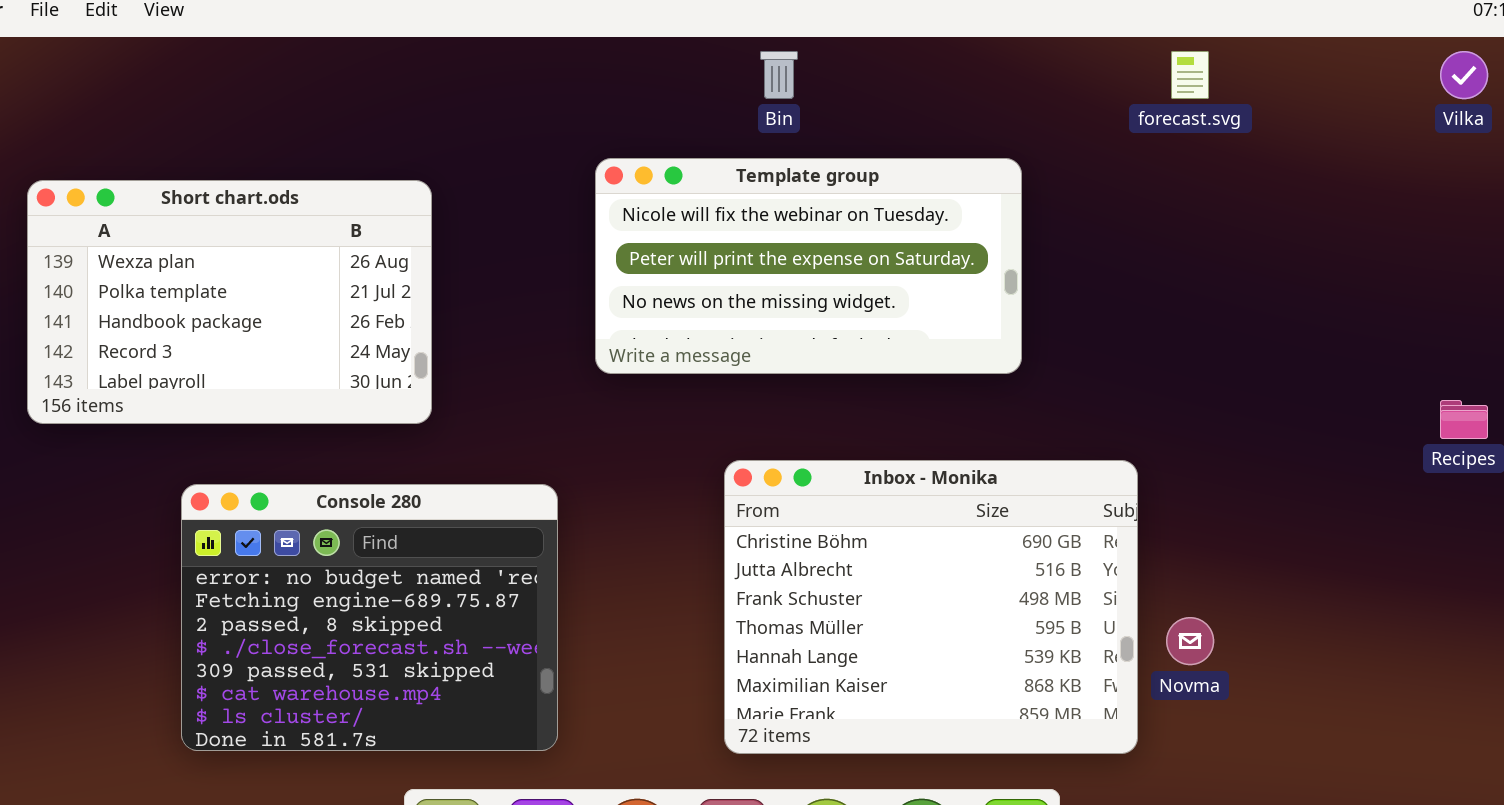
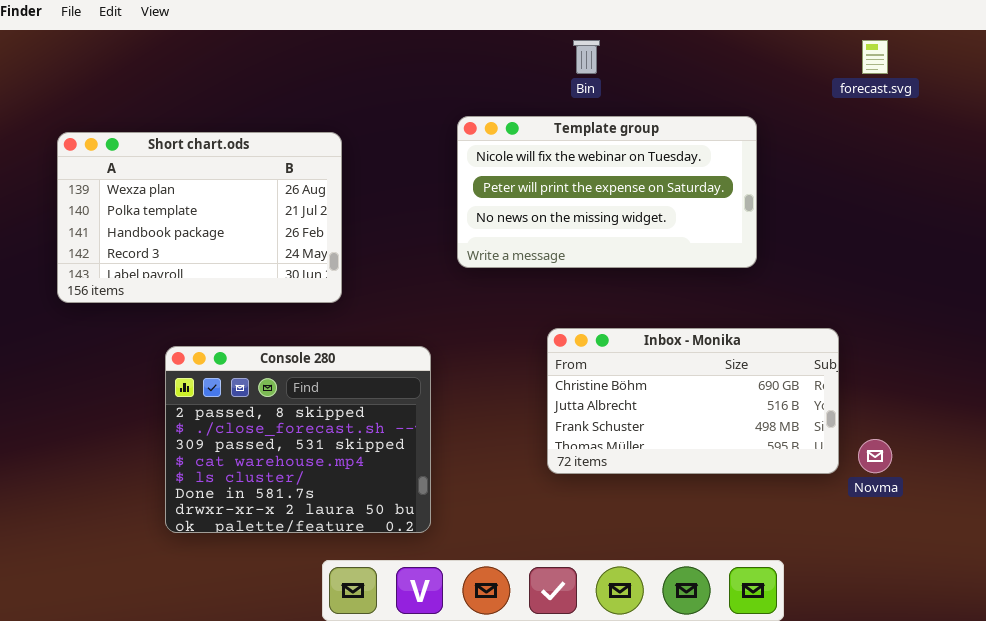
Inbox - Monika: [724,460,1138,754] -> [547,328,839,474], resized
Console 280: [181,484,558,751] -> [165,346,431,533], scrolled down 2 rows

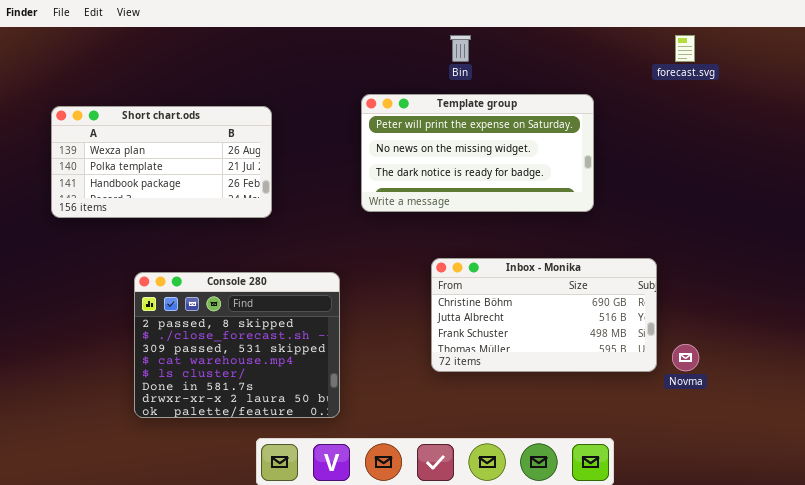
Template group: [457,116,757,268] -> [361,94,594,212], scrolled down 1 row
Short chart.ods: [57,132,342,303] -> [51,106,272,218], resized

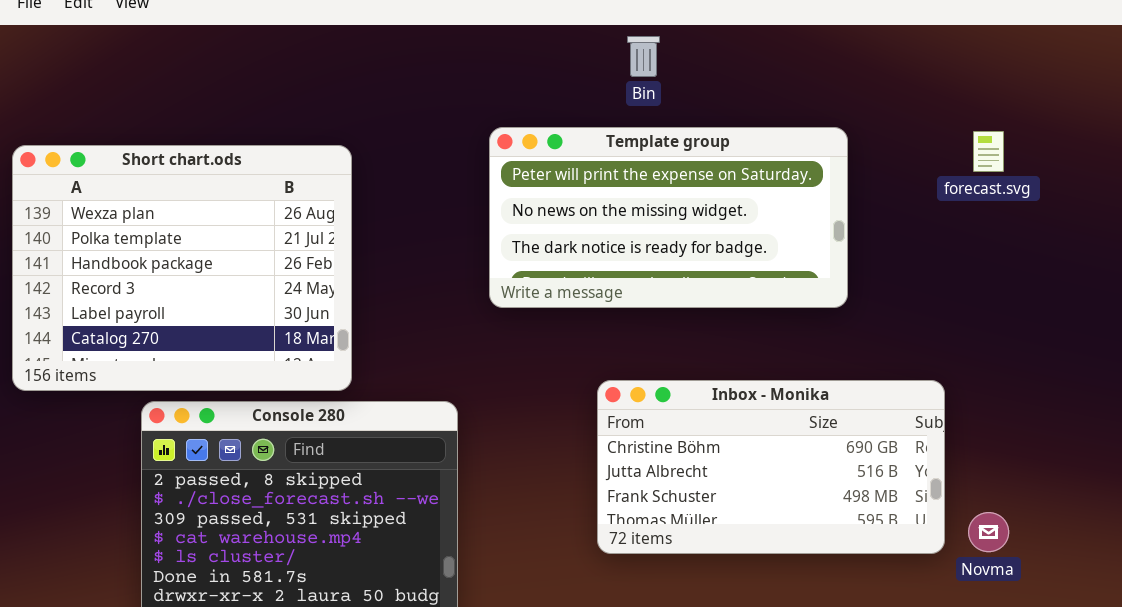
forecast.svg: [675,35,695,62] -> [973,131,1004,172], moved
Short chart.ods: [51,106,272,218] -> [12,145,352,391], resized

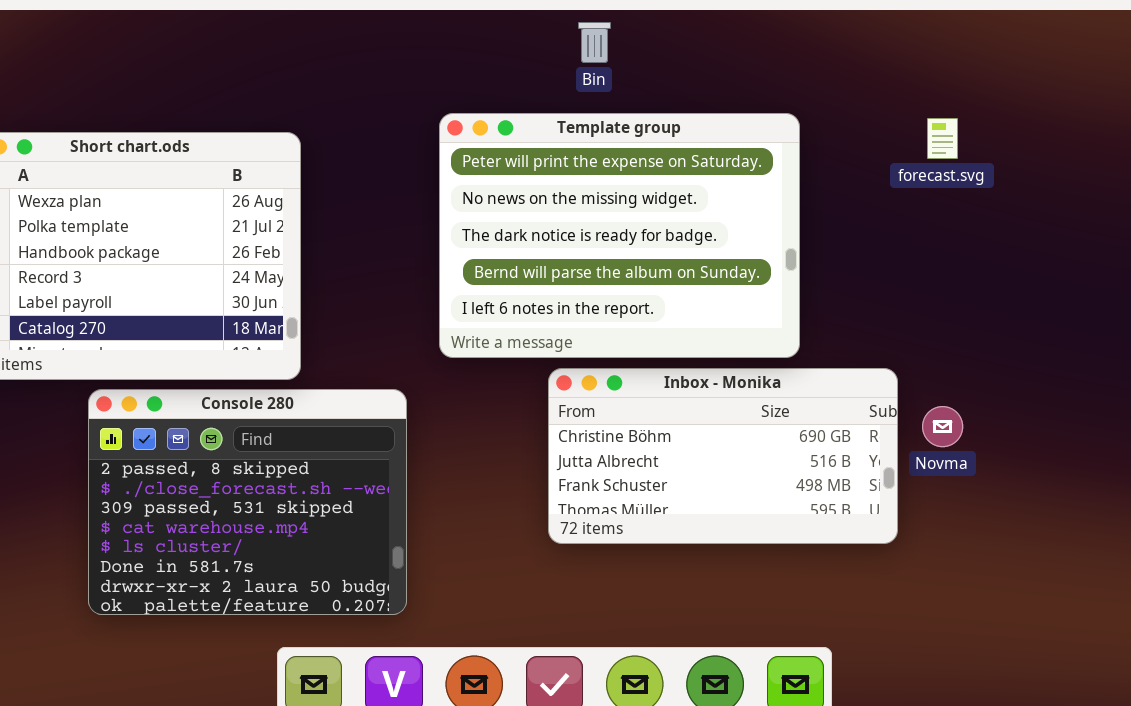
Template group: [489,127,848,308] -> [439,113,800,358], resized
Novma: [968,512,1009,552] -> [922,406,963,447], moved

